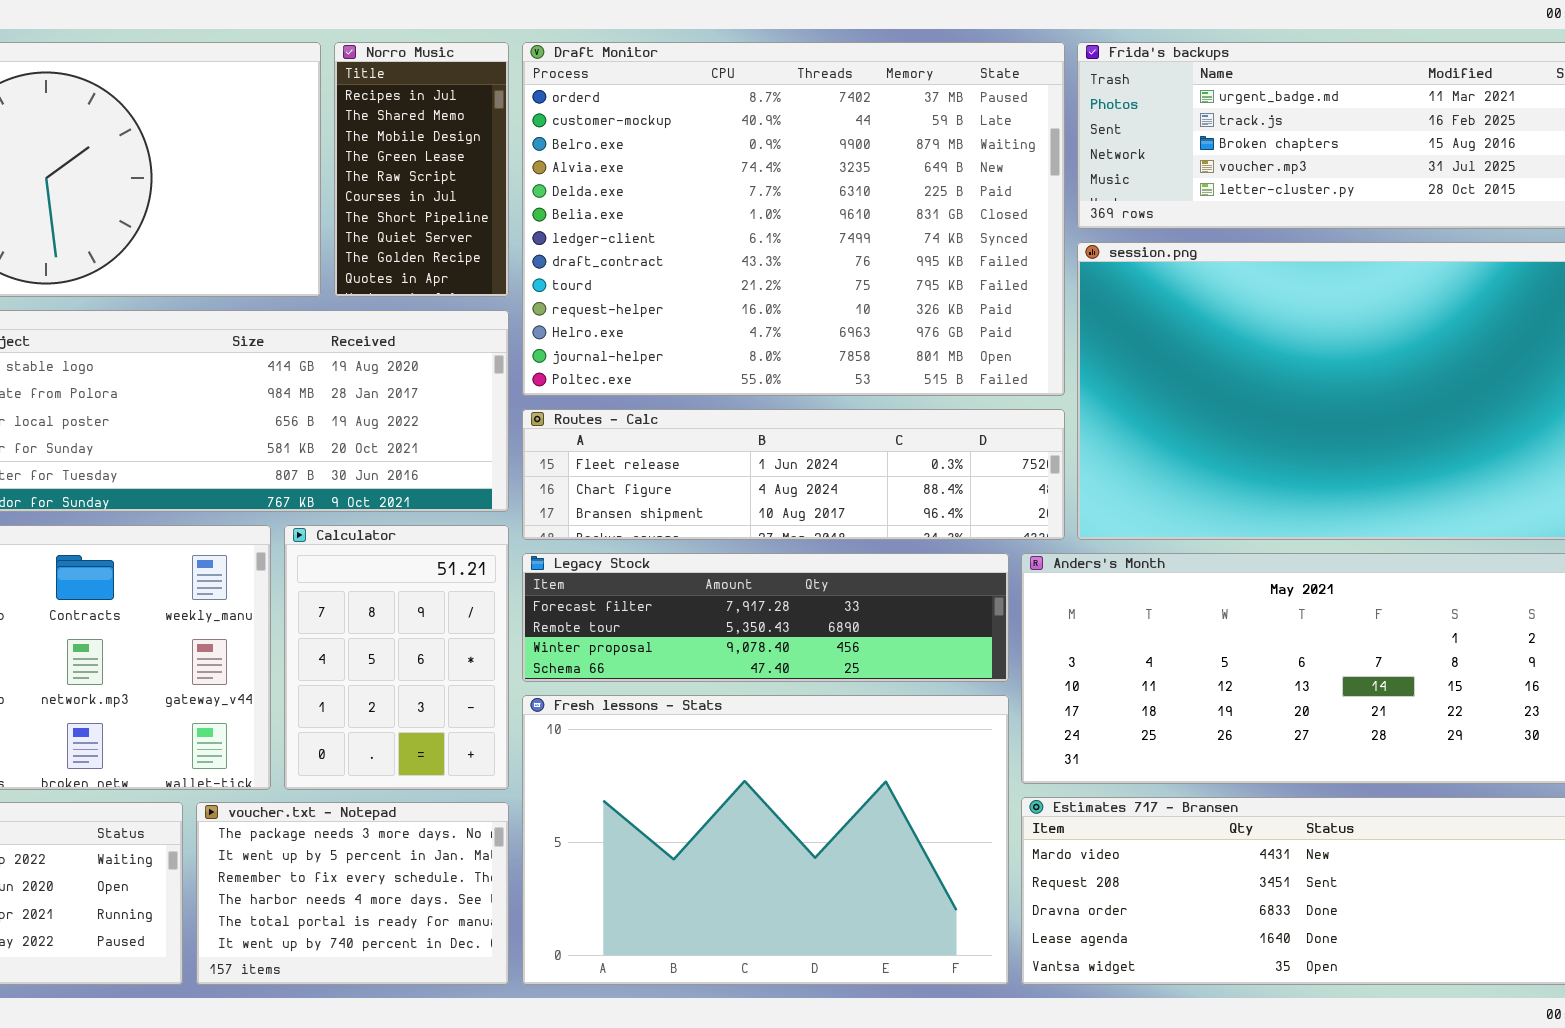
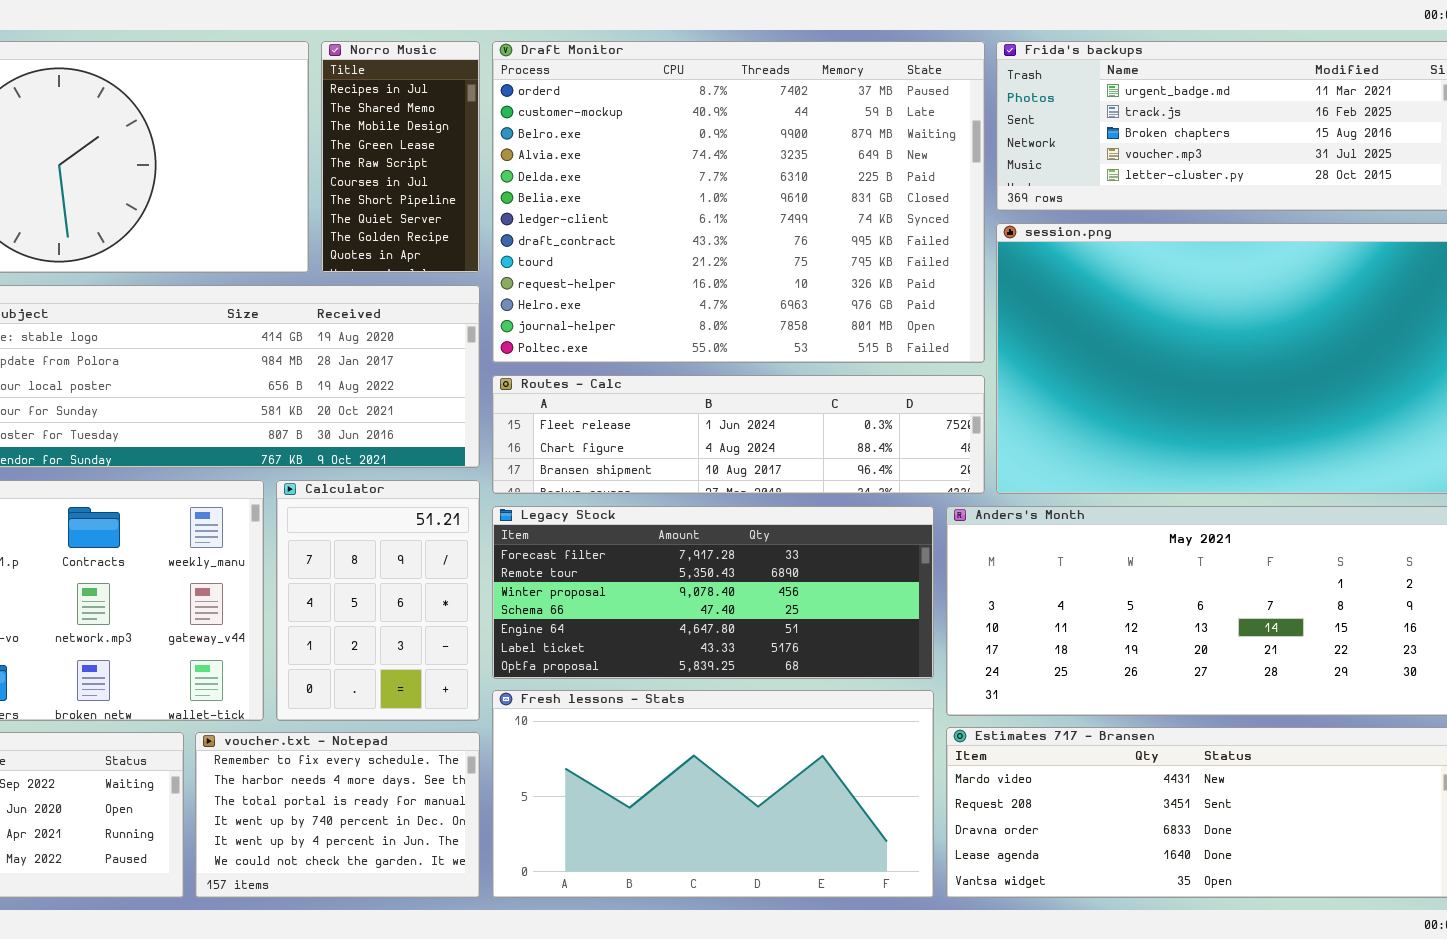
Legacy Stock: [522,553,1009,682] -> [492,506,934,679], resized
Fresh lessons - Stats: [522,695,1009,985] -> [492,690,934,898], resized
voucher.txt - Notepad: [196,802,509,985] -> [195,732,480,898], scrolled down 2 rows

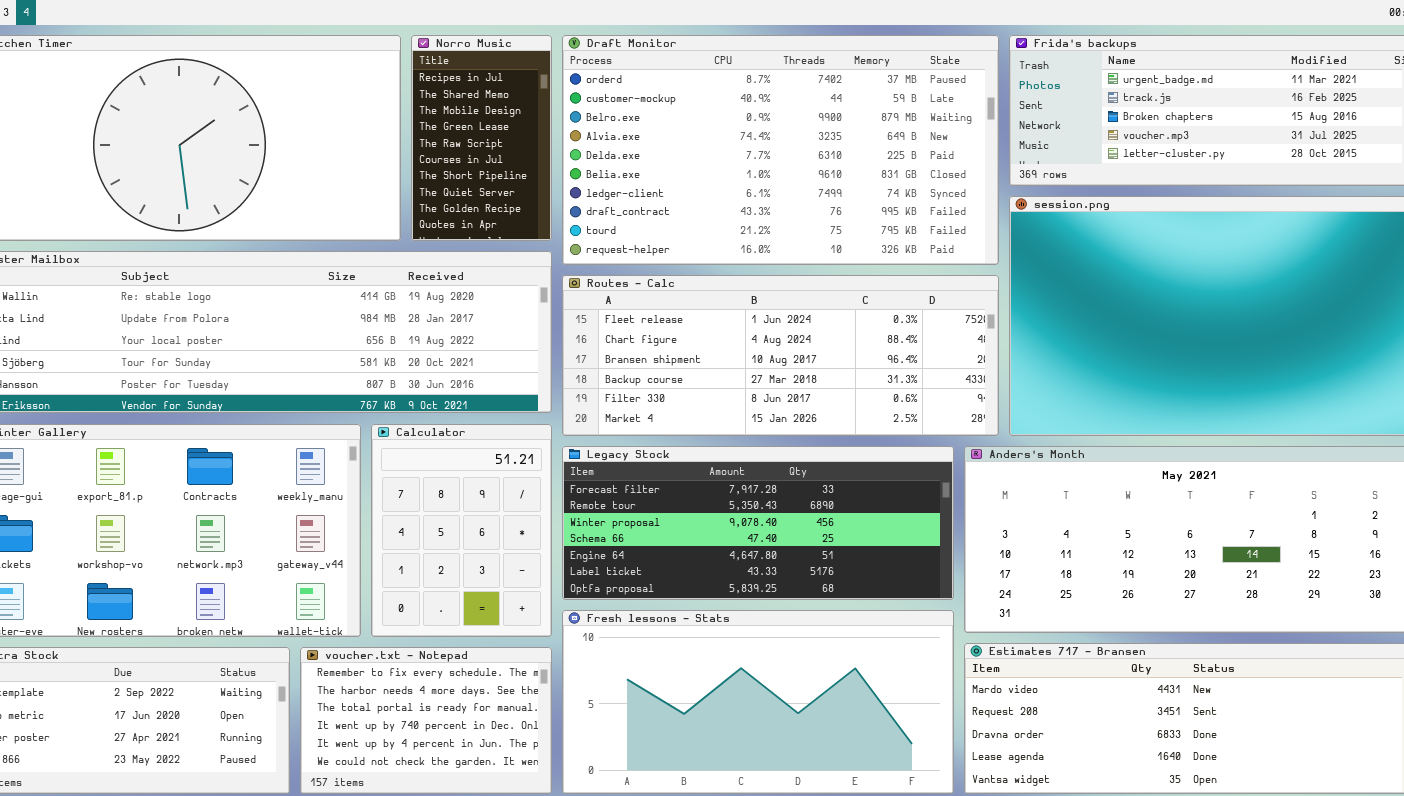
Draft Monitor: [492,41,985,363] -> [562,35,999,265], resized
Routes - Calc: [492,375,985,494] -> [562,275,999,436], resized

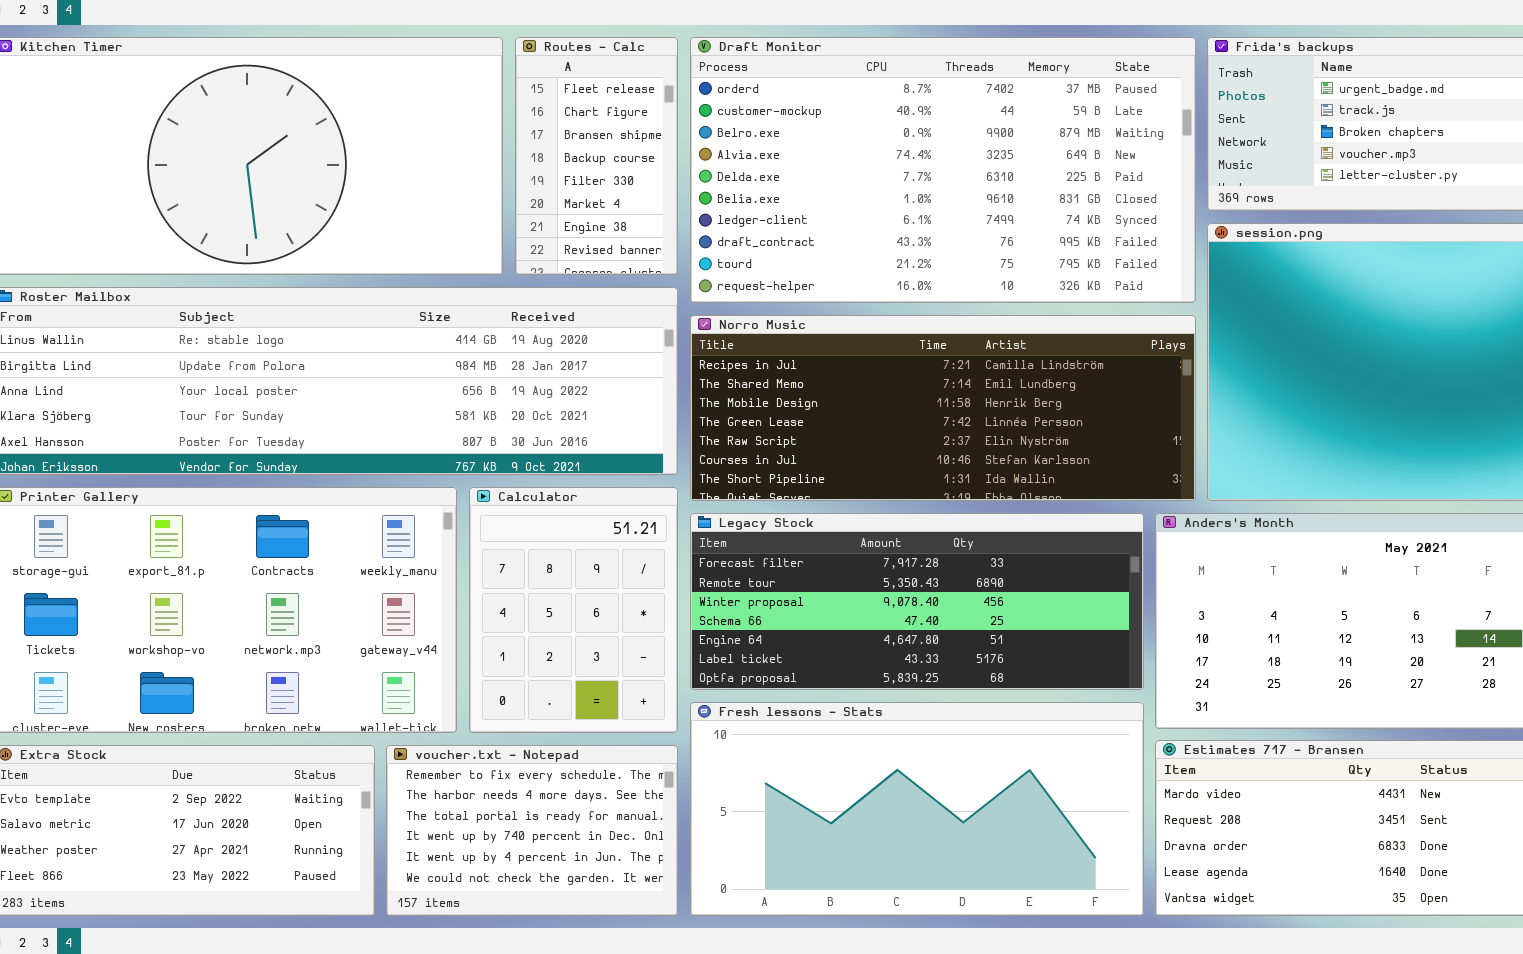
Norro Music: [411,35,552,241] -> [690,315,1196,501], moved, resized
Routes - Calc: [562,275,999,436] -> [515,37,678,275], moved, resized

